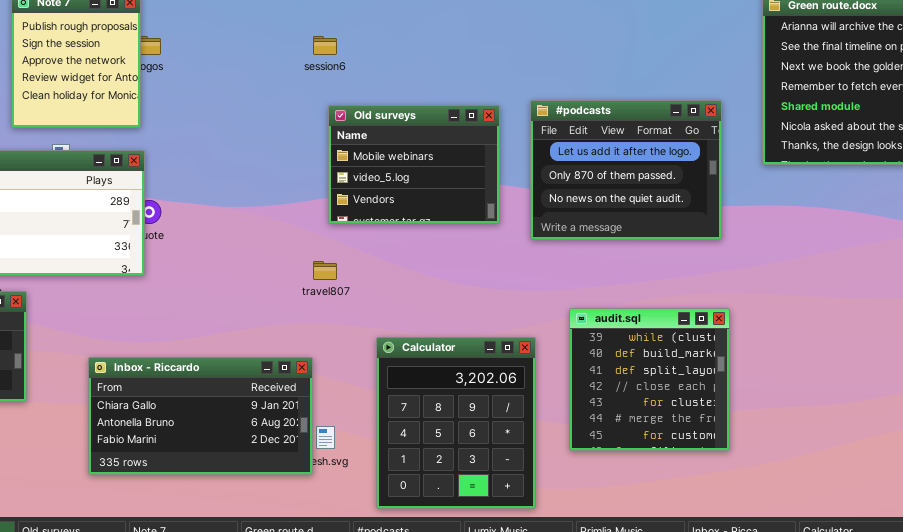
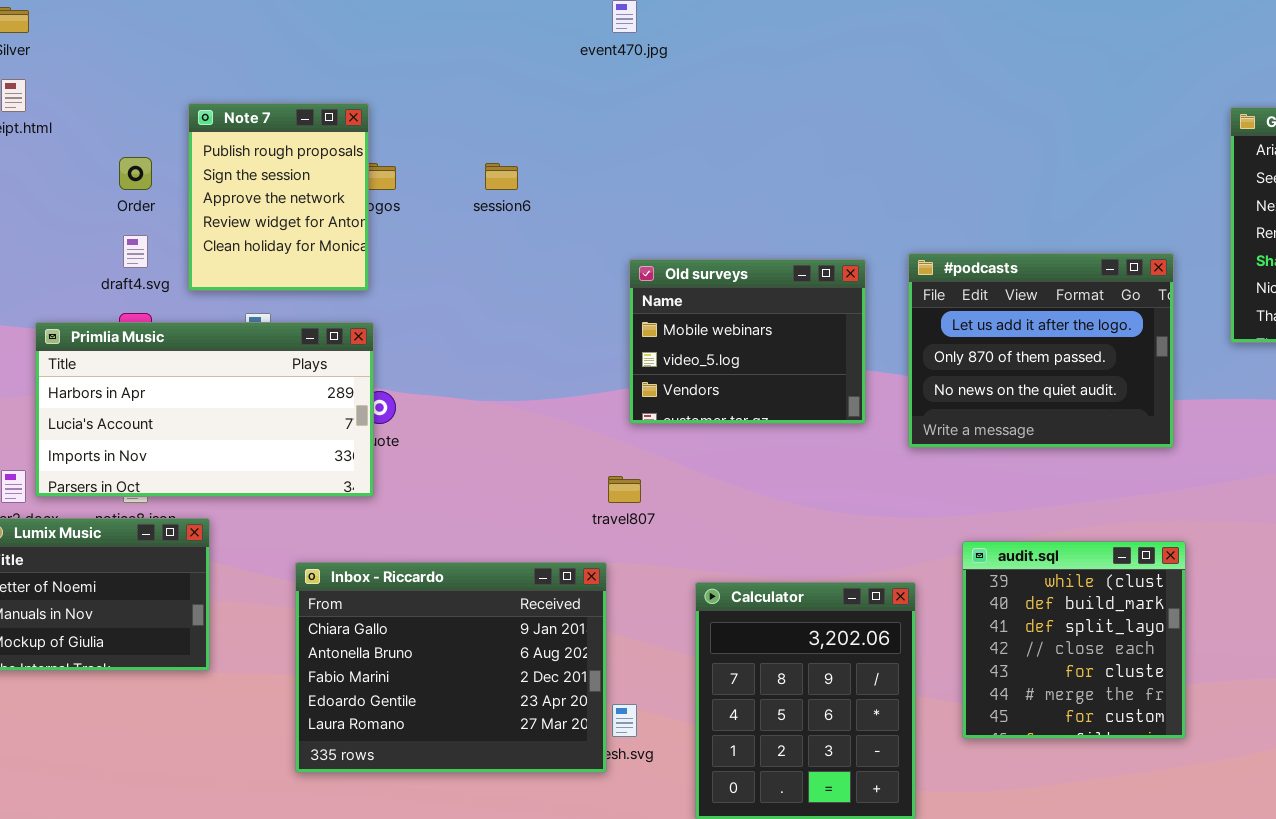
session6: [313,36,337,55] -> [485,163,518,190], moved
Inbox - Riccardo: [88,357,313,475] -> [295,562,607,773], resized

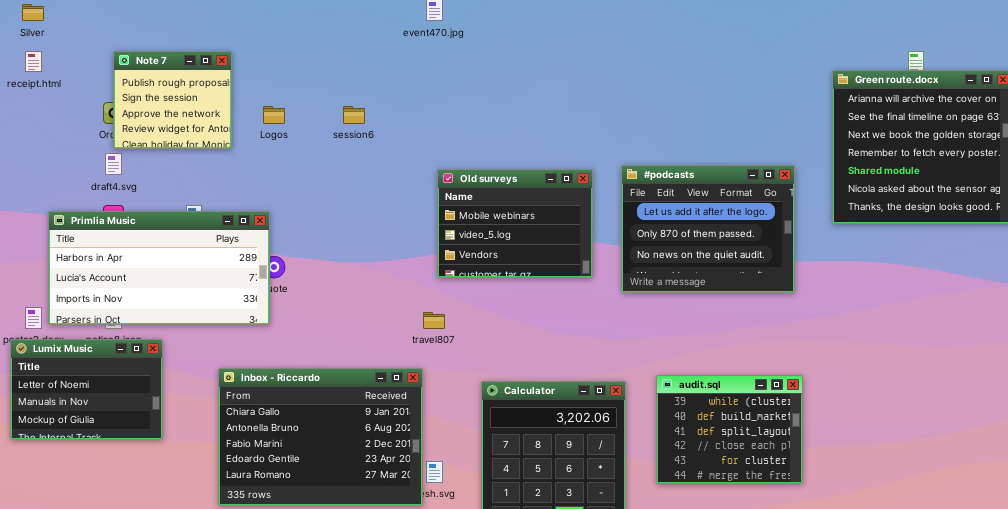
Note 7: [188,103,369,291] -> [113,51,232,149], moved, resized
audit.sql: [962,541,1186,739] -> [656,375,803,484], resized

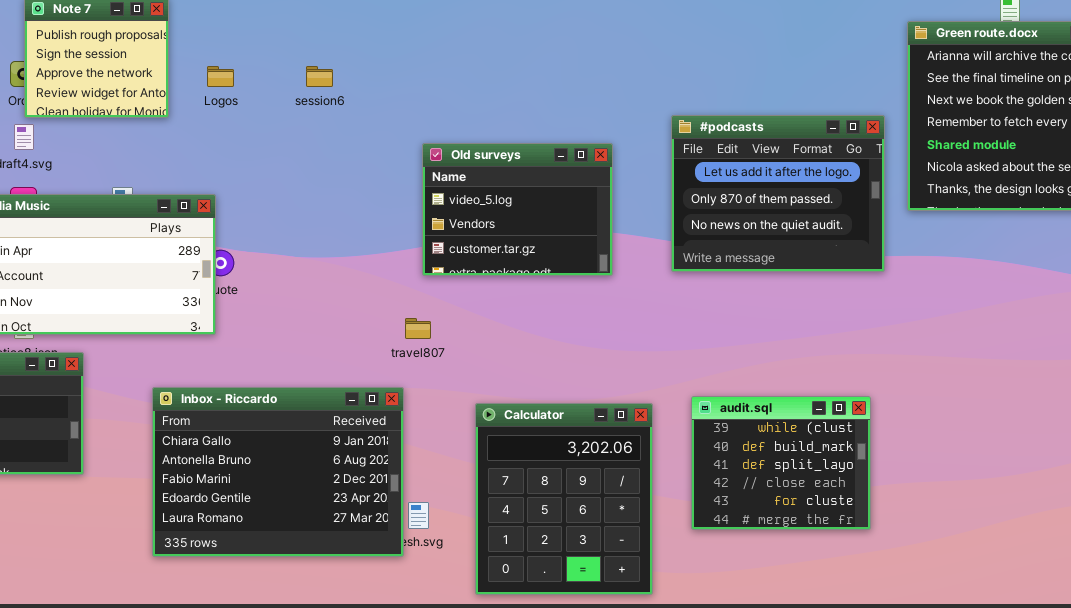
#podcasts: [621,165,795,293] -> [671,115,885,272], moved
Old surveys: [437,169,593,278] -> [422,143,613,276], scrolled down 1 row

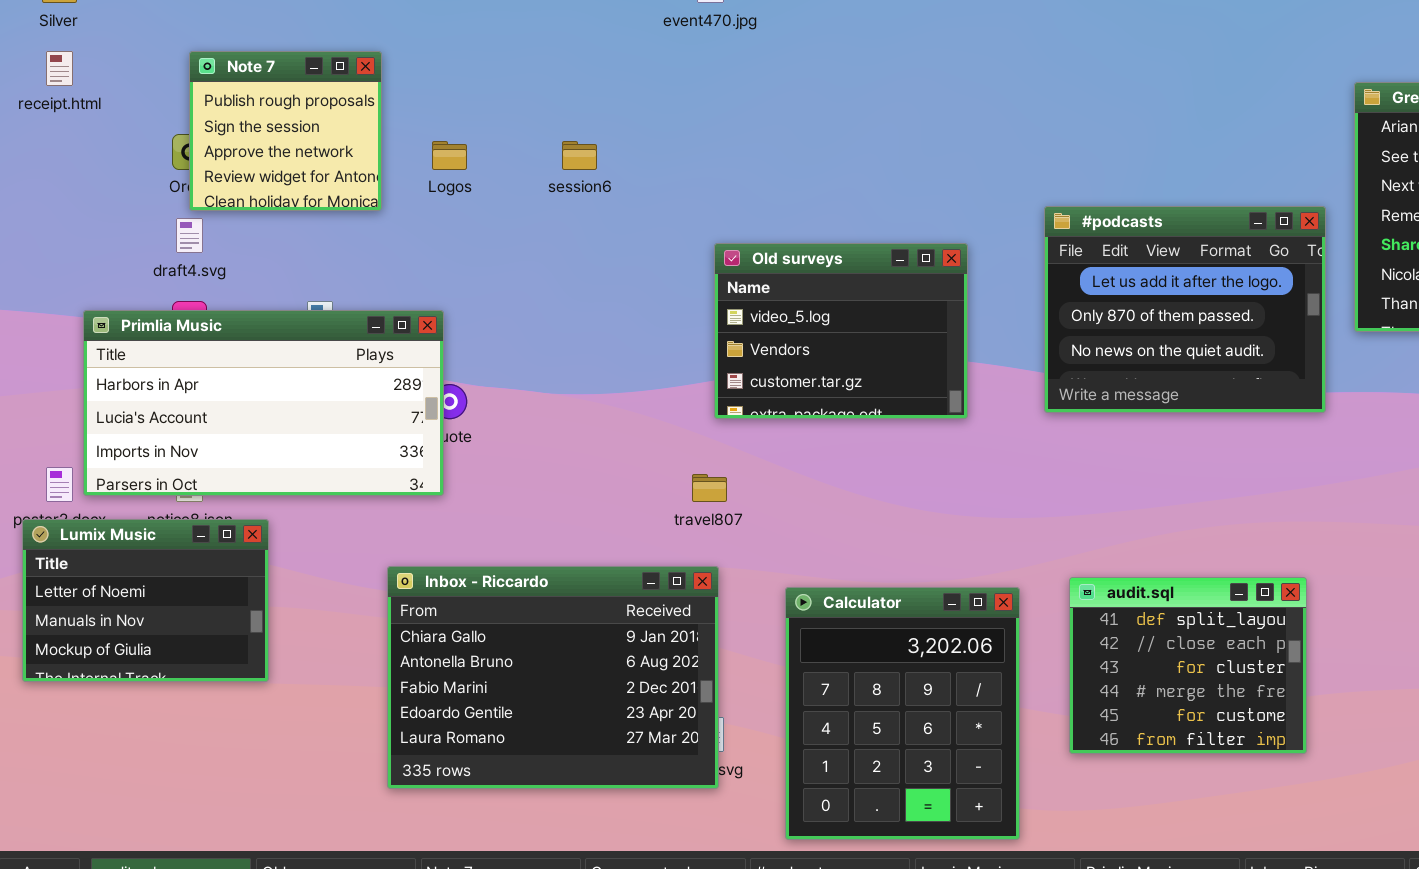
Inbox - Riccardo: [152,387,404,557] -> [387,566,719,789], moved
audit.sql: [691,396,871,530] -> [1069,577,1307,754], scrolled down 2 rows

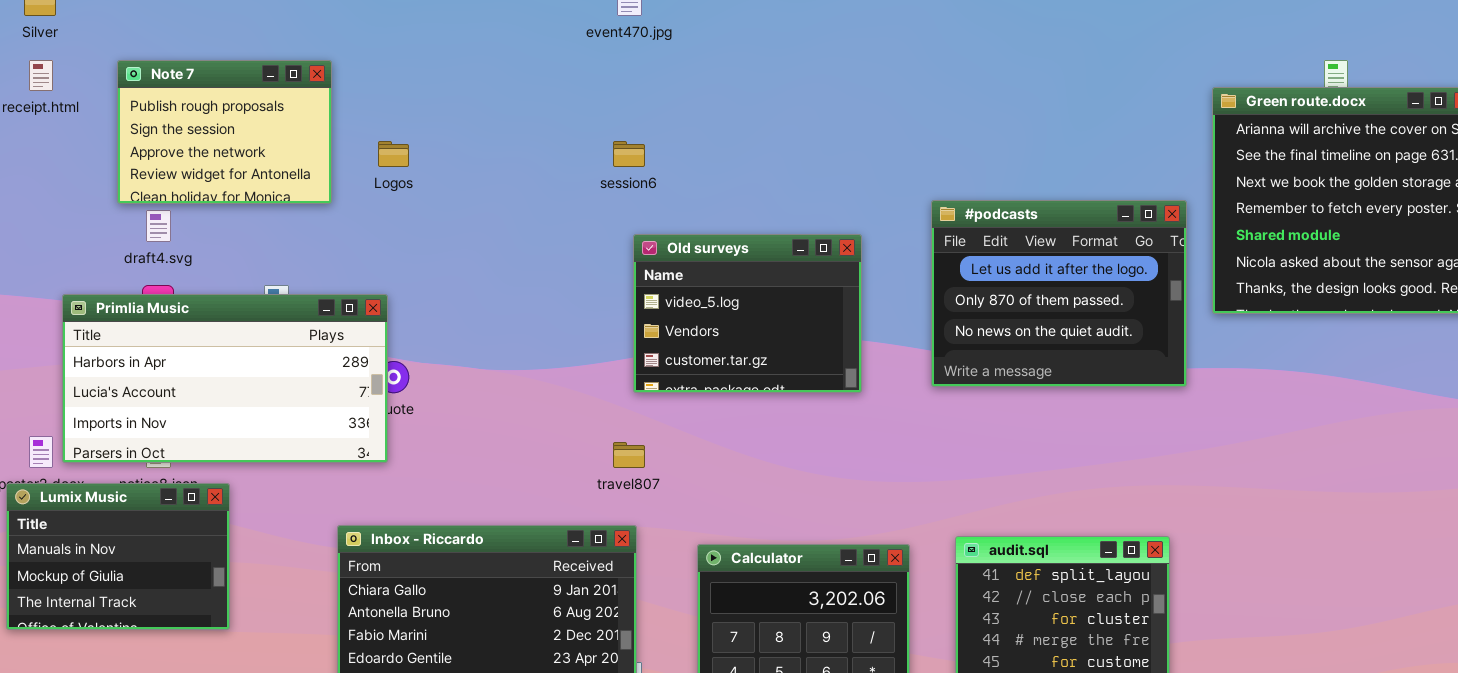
Note 7: [189,51,382,211] -> [117,60,332,204], resized
session6: [562,141,597,170] -> [613,141,645,167], moved
Lumix Music: [22,519,269,682] -> [6,483,230,630], scrolled down 1 row

